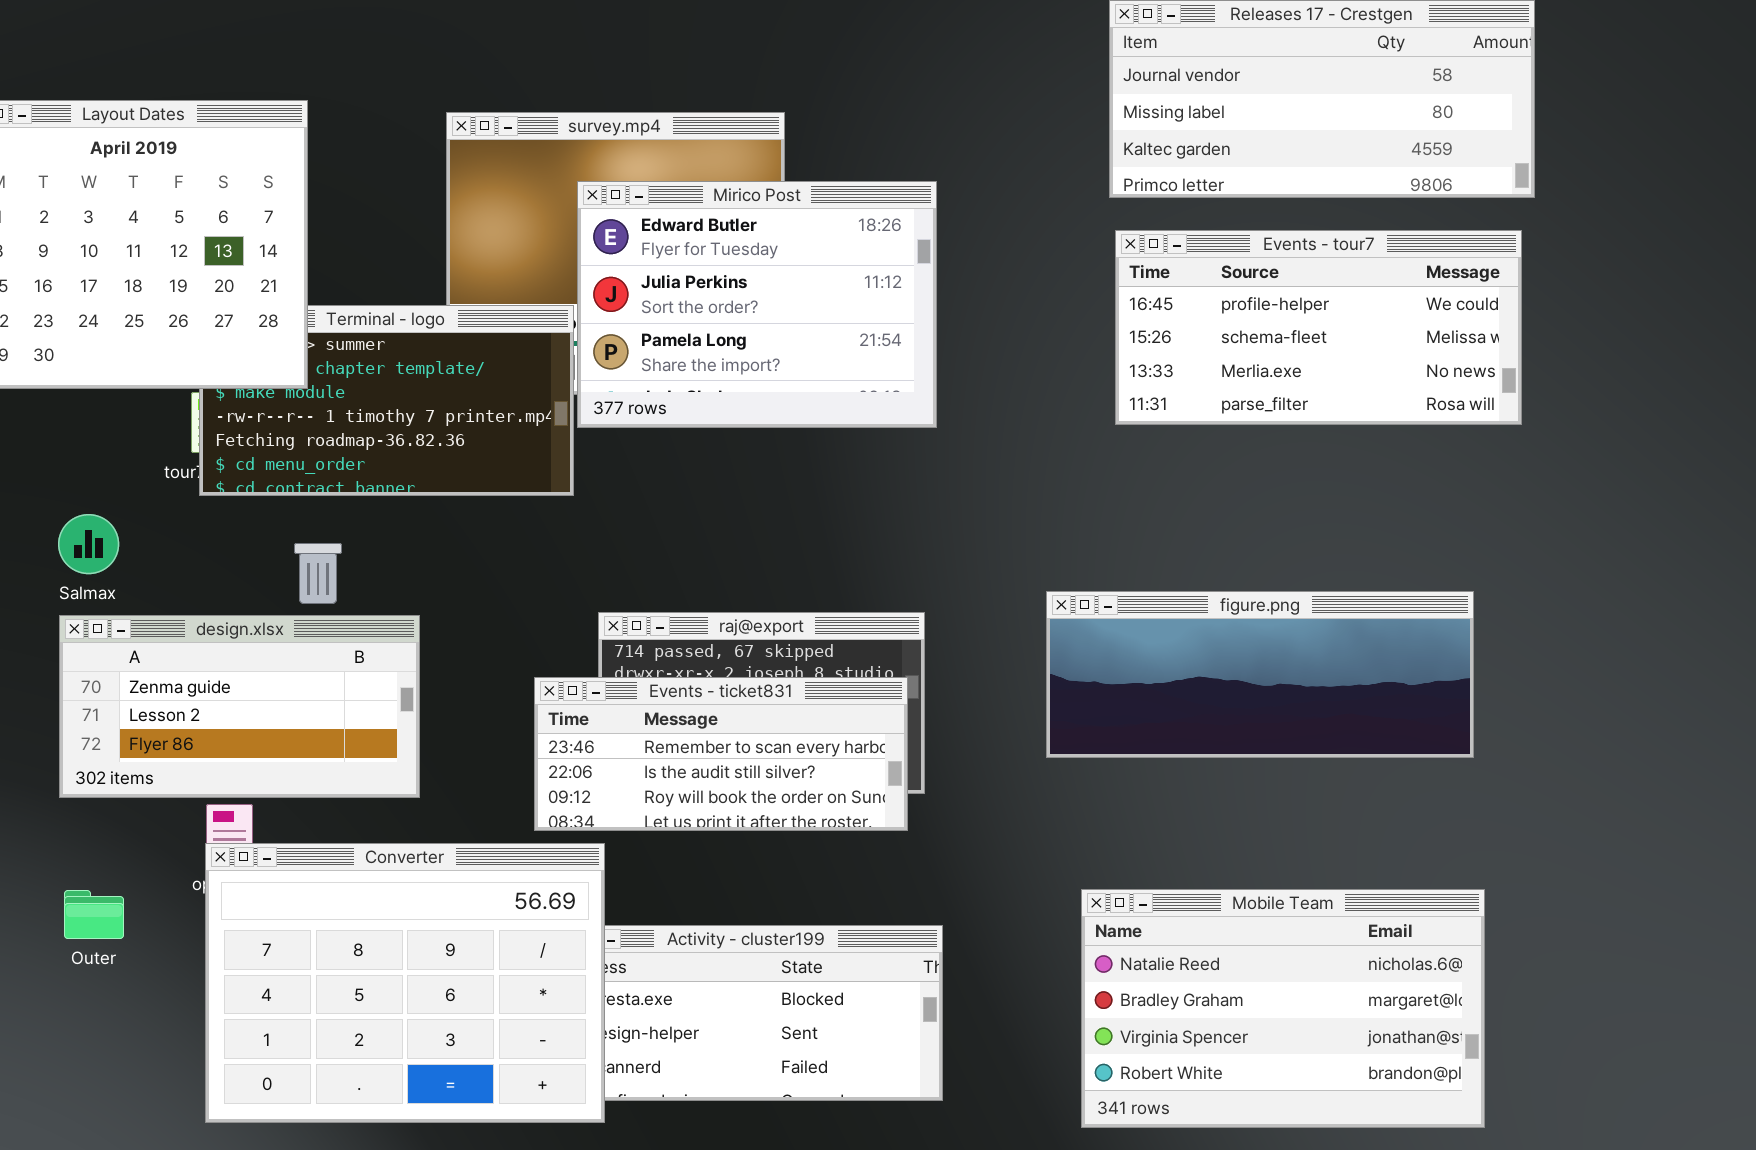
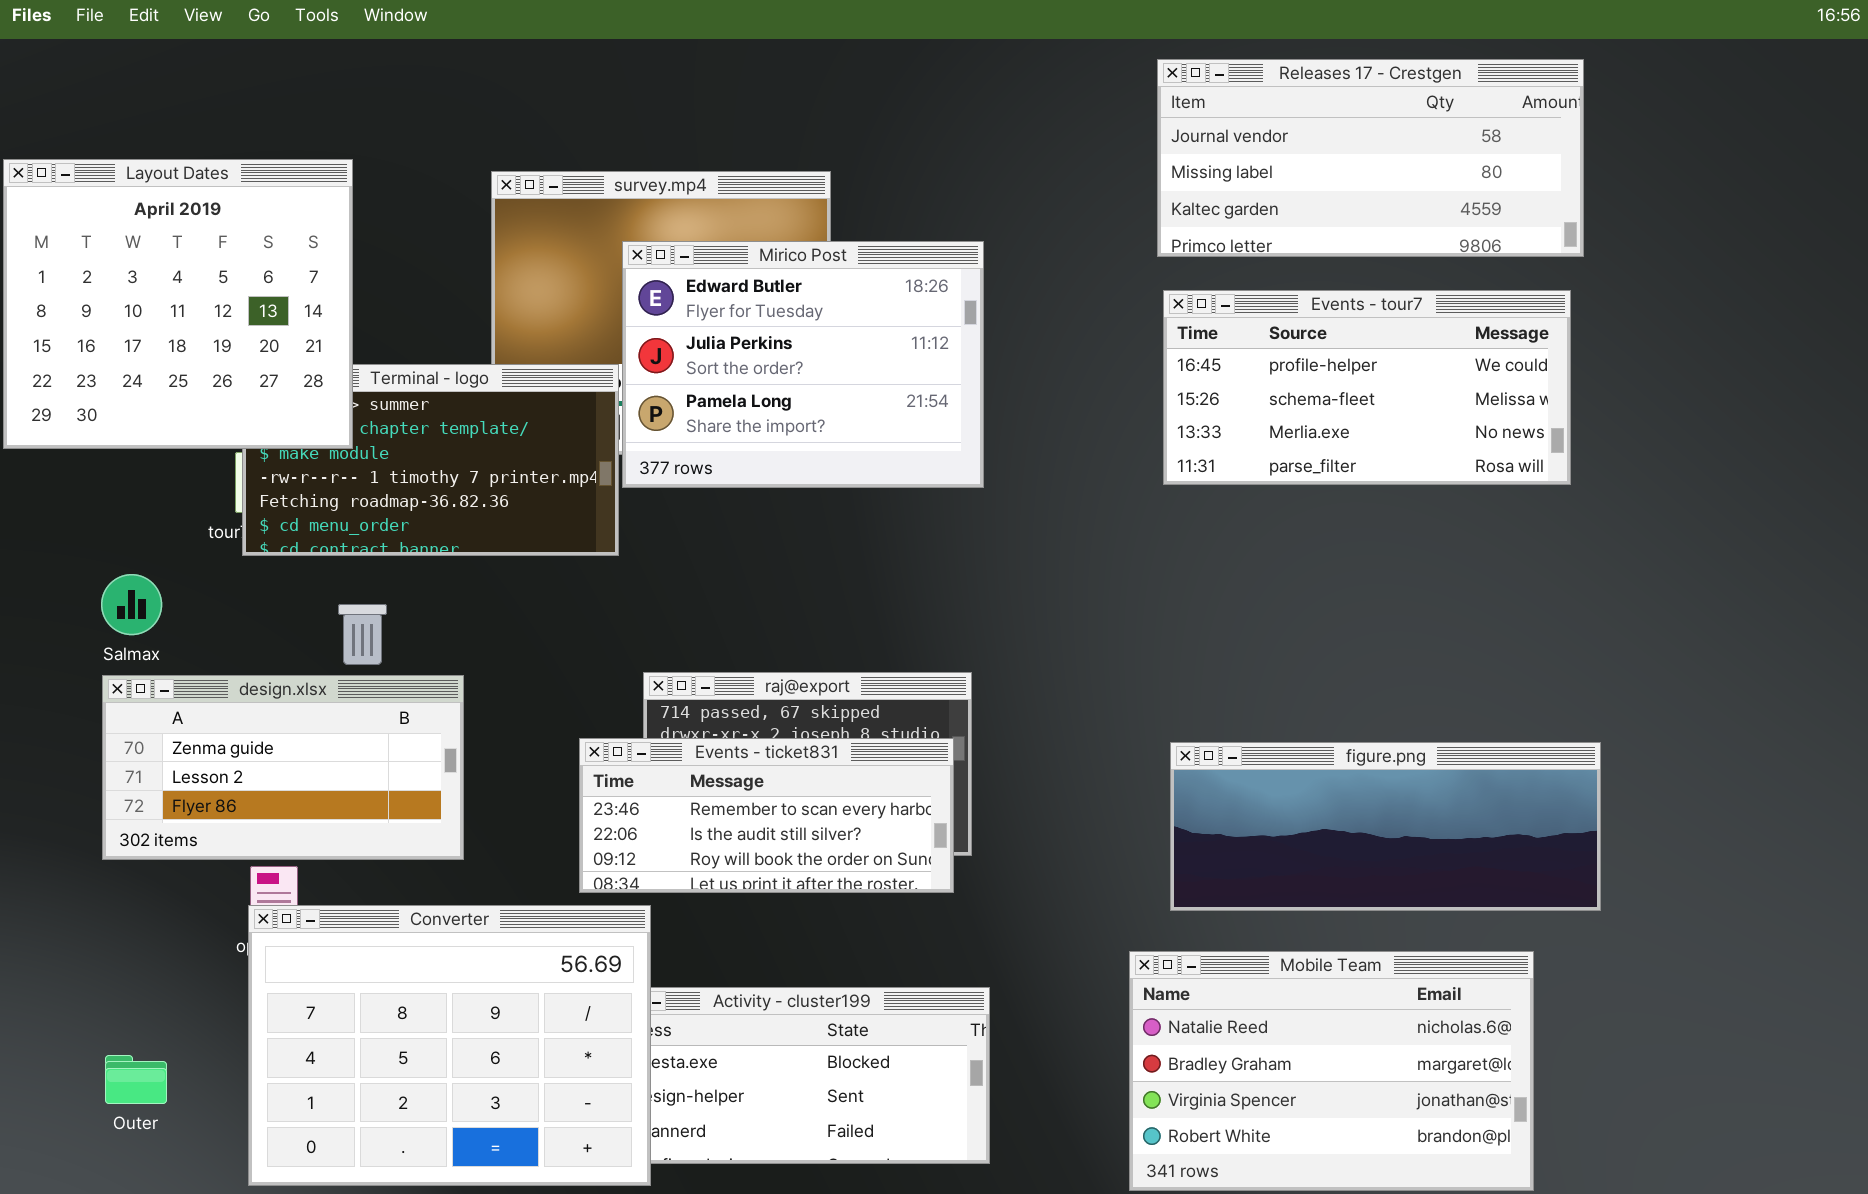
figure.png: [1046,591,1474,758] -> [1170,742,1601,911], moved
Outer: [64,890,124,939] -> [105,1055,167,1104], moved

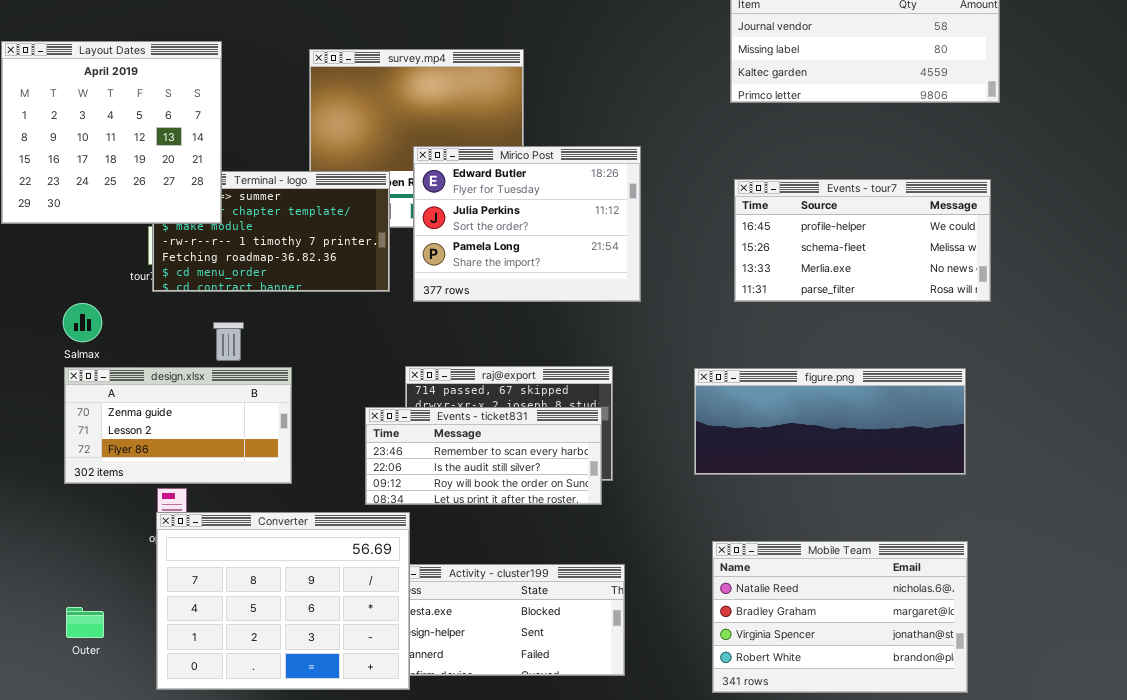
Mirico Post: [622,241,984,488] -> [413,146,641,302], moved
Events - tour7: [1163,290,1571,485] -> [734,179,991,302], moved
figure.png: [1170,742,1601,911] -> [694,368,966,475], moved

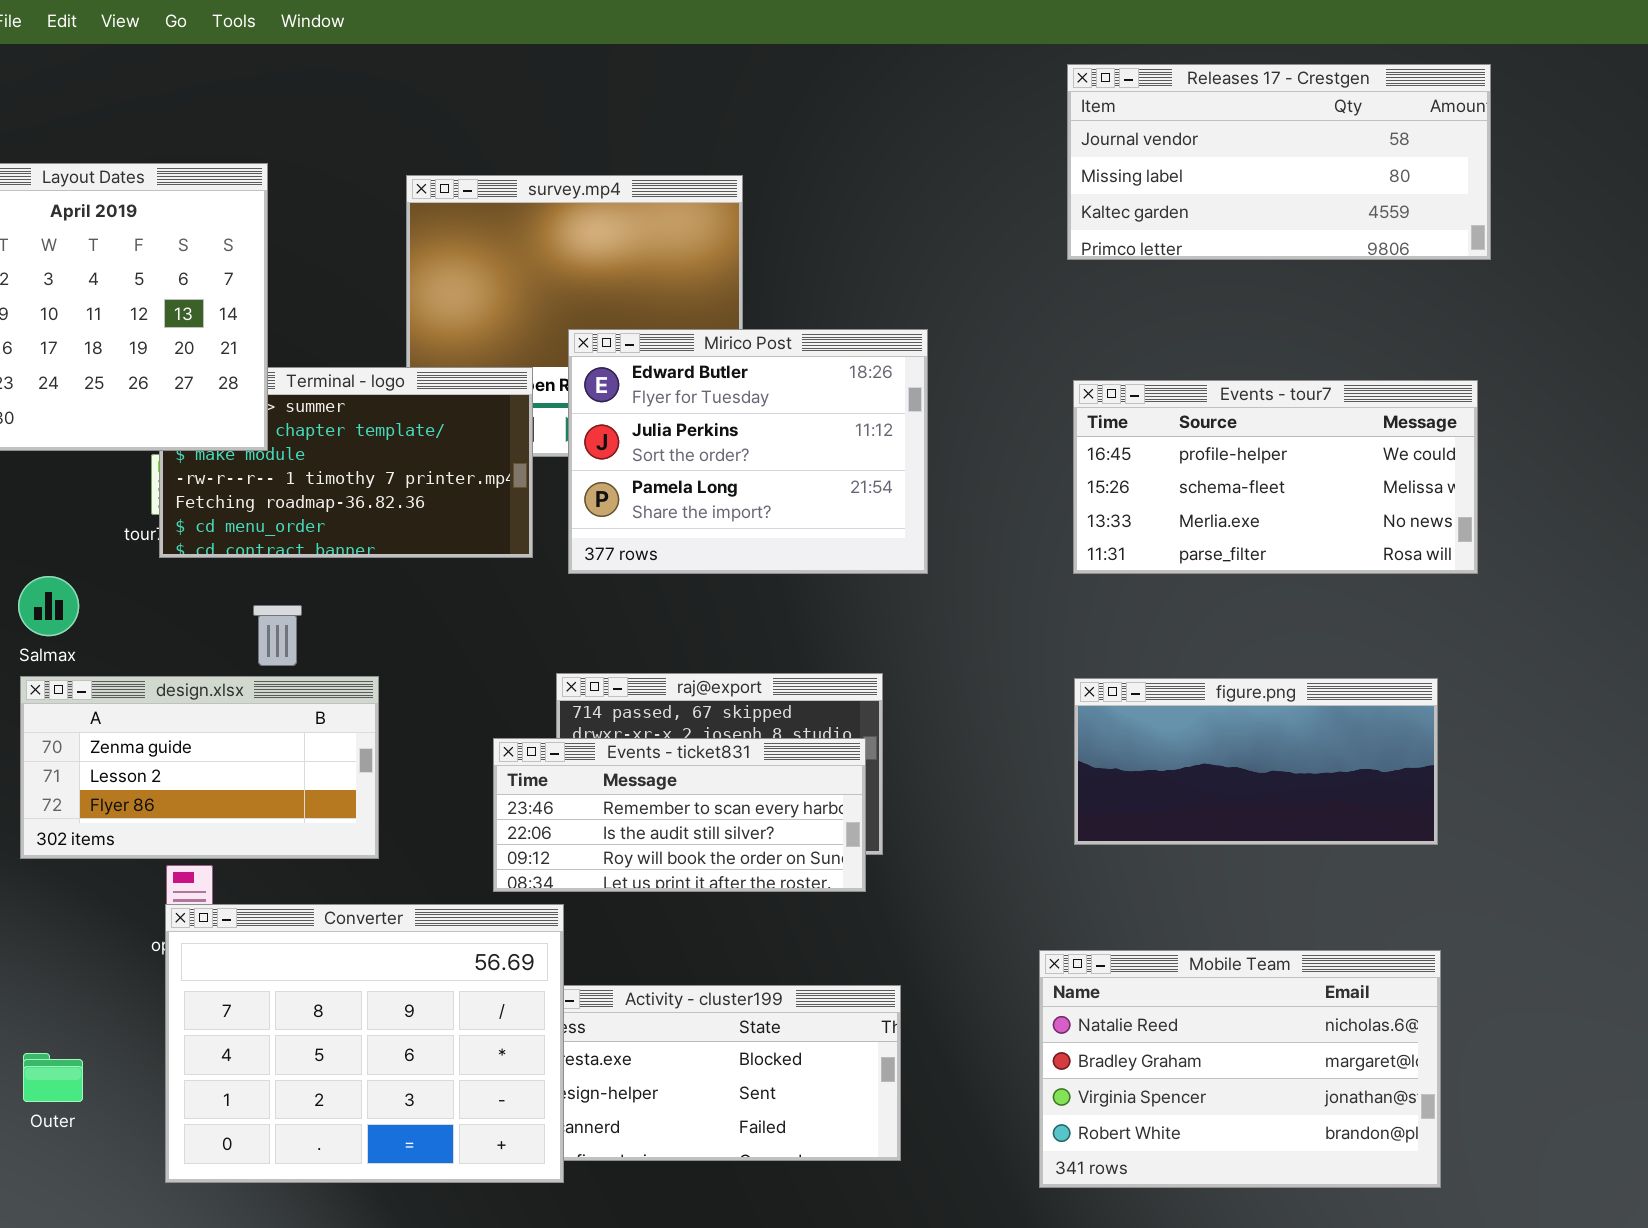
figure.png: [694,368,966,475] -> [1074,678,1438,845], resized

